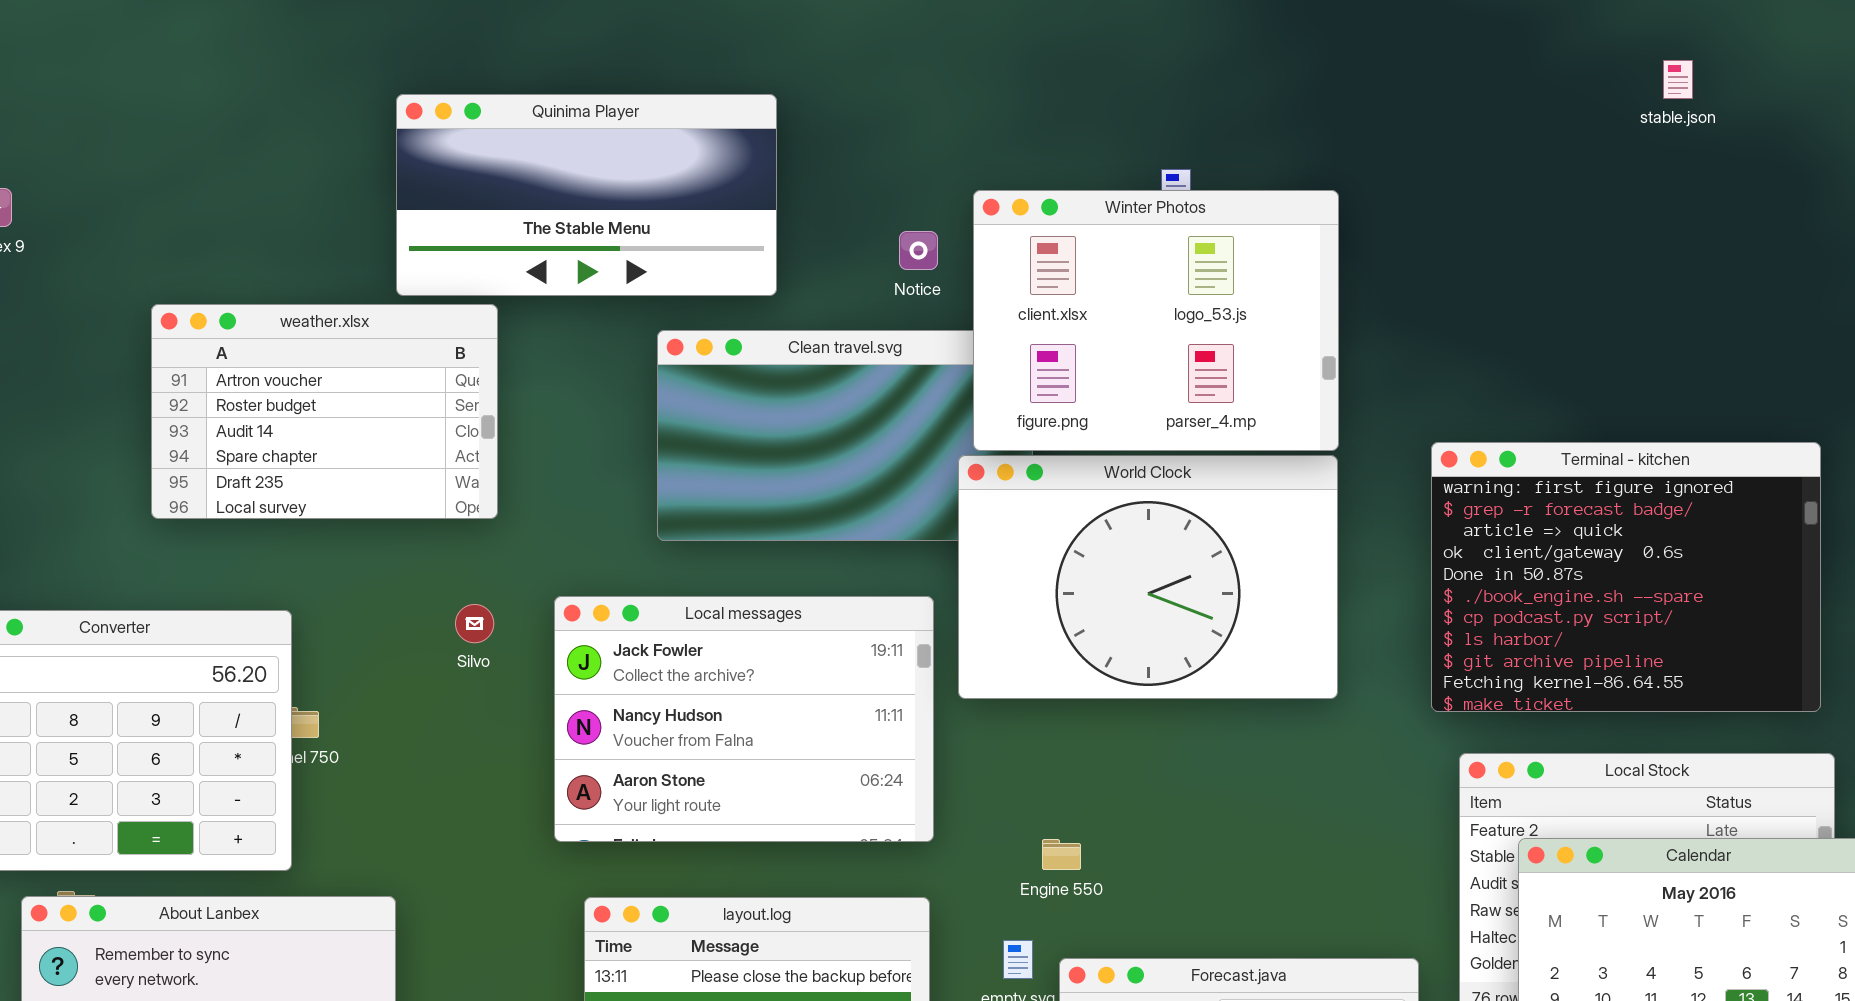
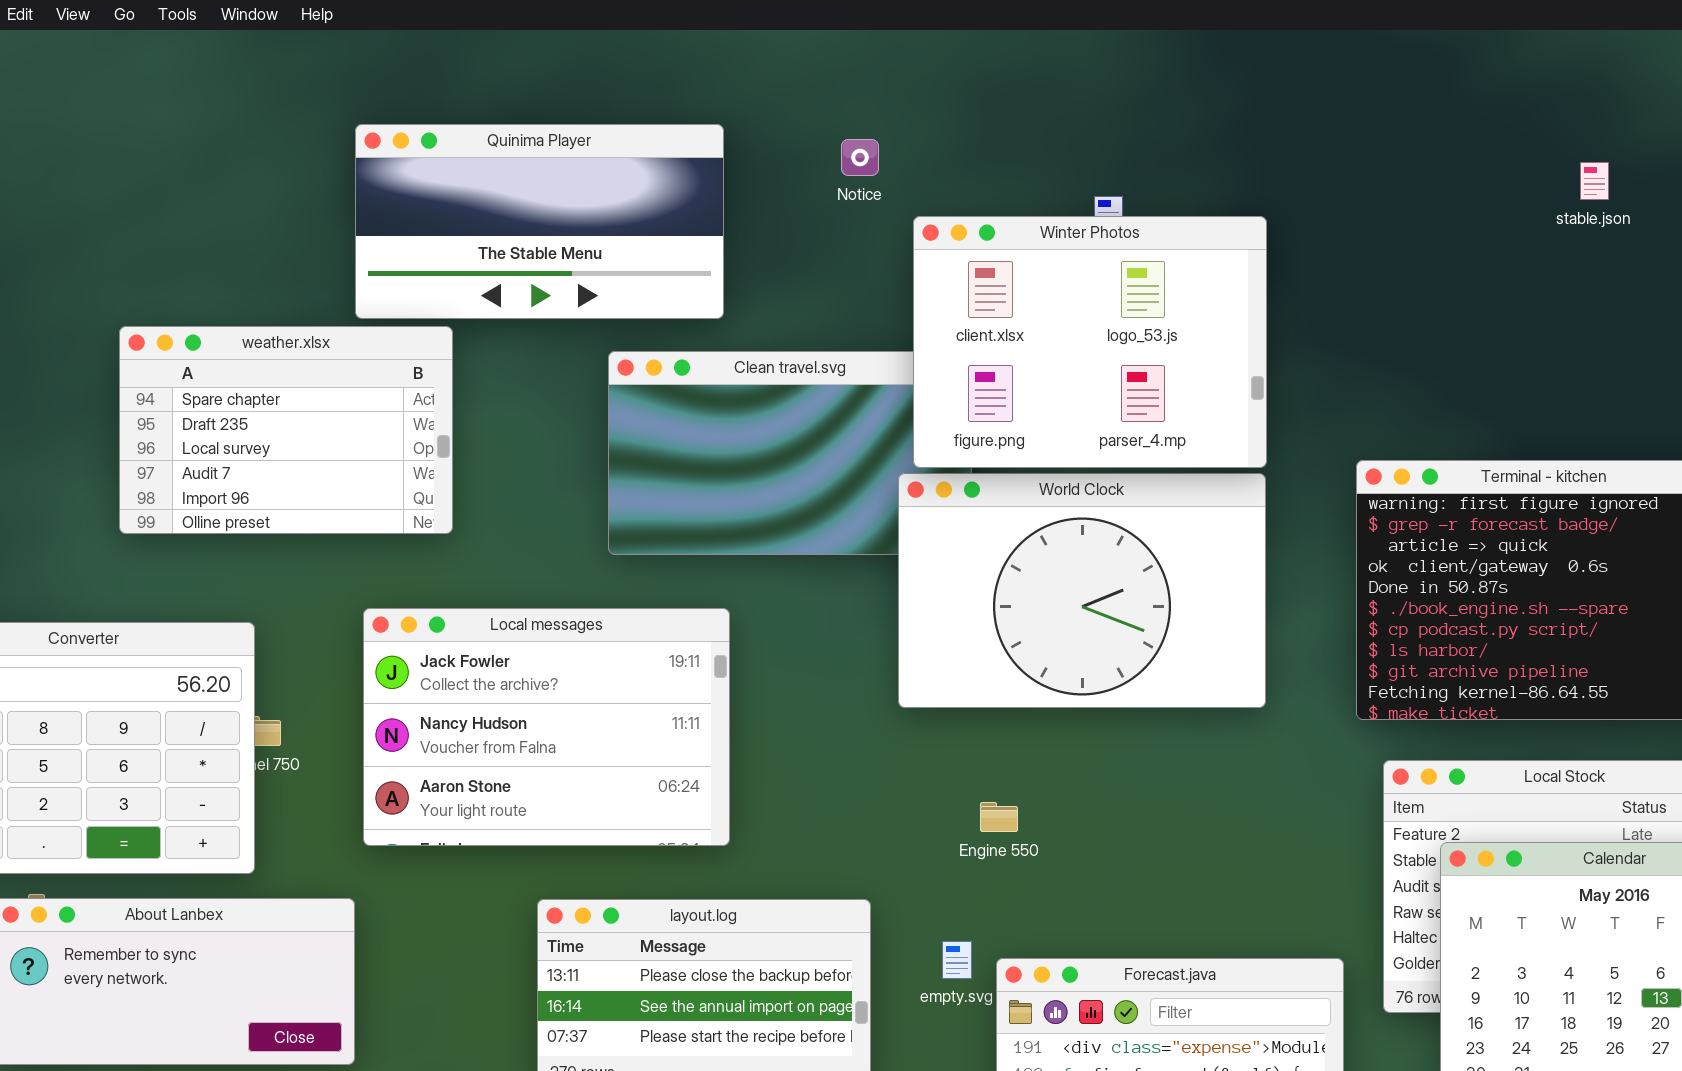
stable.json: [1663,60,1693,99] -> [1580,162,1609,200], moved
Notice: [899,231,938,270] -> [841,139,879,176], moved
weather.xlsx: [151,304,498,519] -> [119,326,453,534], scrolled down 3 rows
Local messages: [554,596,934,842] -> [363,608,730,846], moved
Engine 550: [1042,839,1081,870] -> [980,802,1018,832], moved

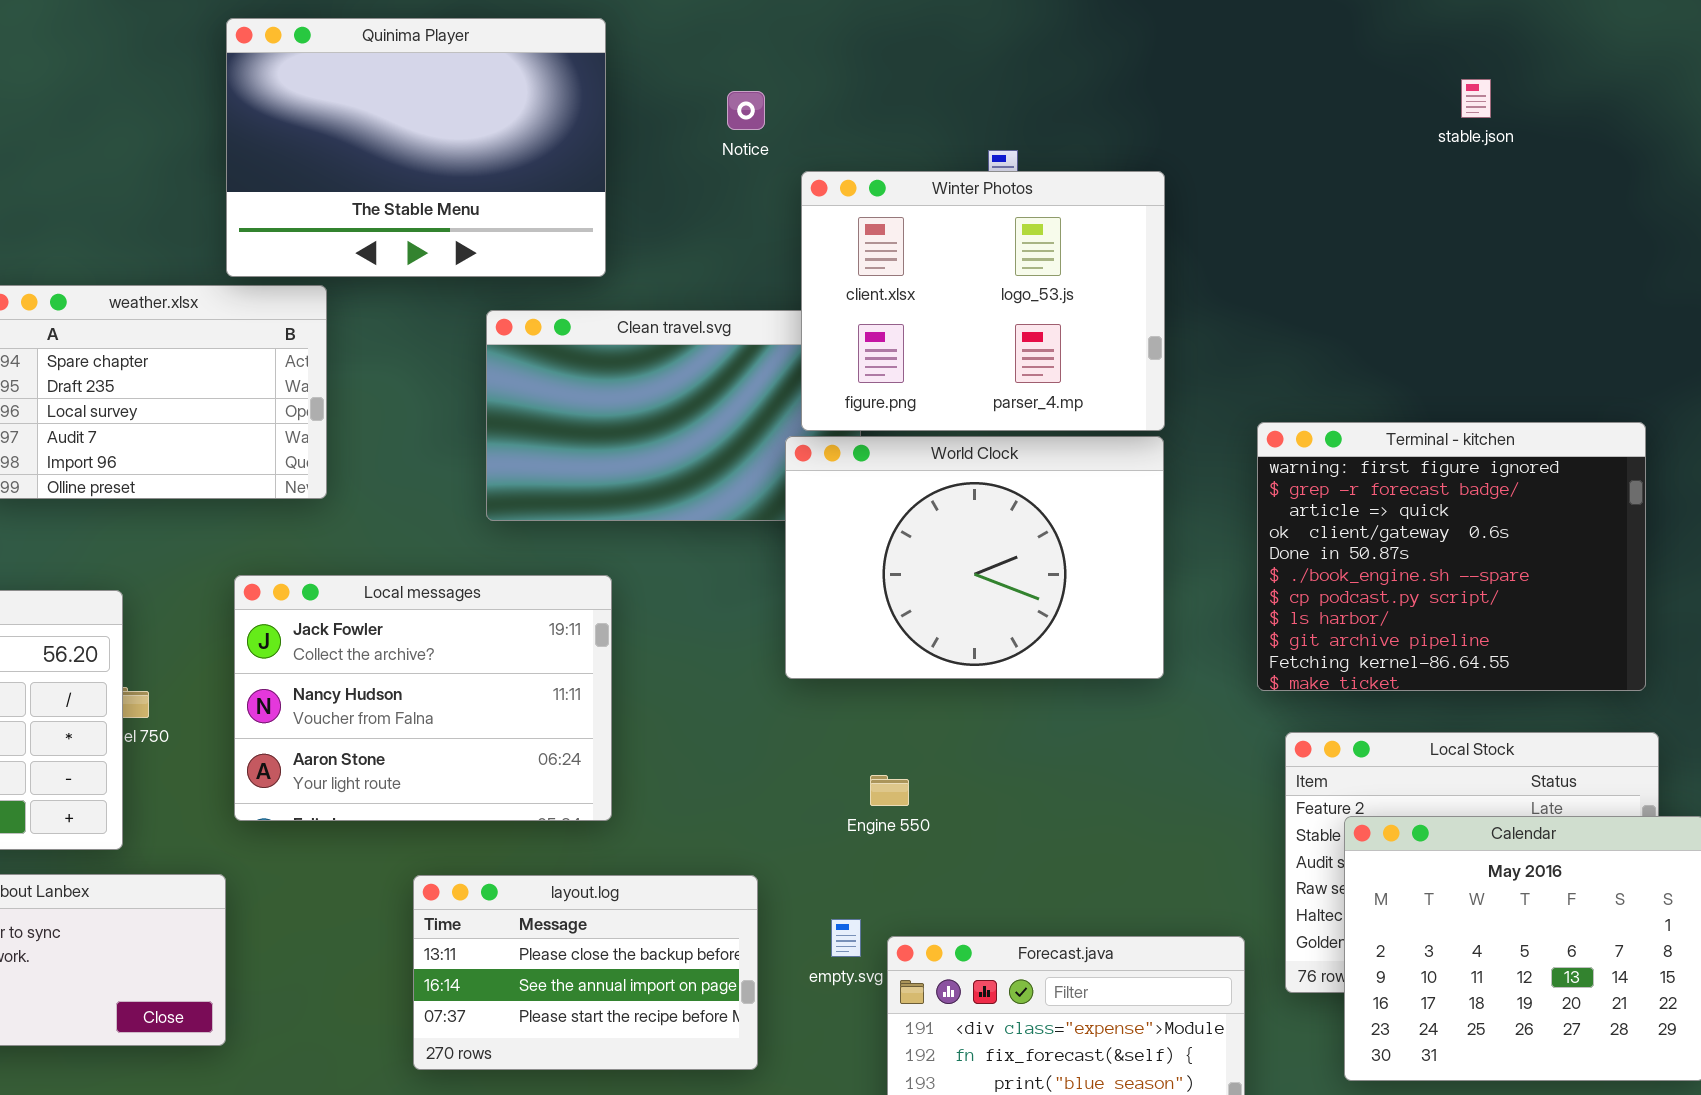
Quinima Player: [355,124,724,319] -> [226,18,606,277], resized
stable.json: [1580,162,1609,200] -> [1461,79,1491,118], moved

